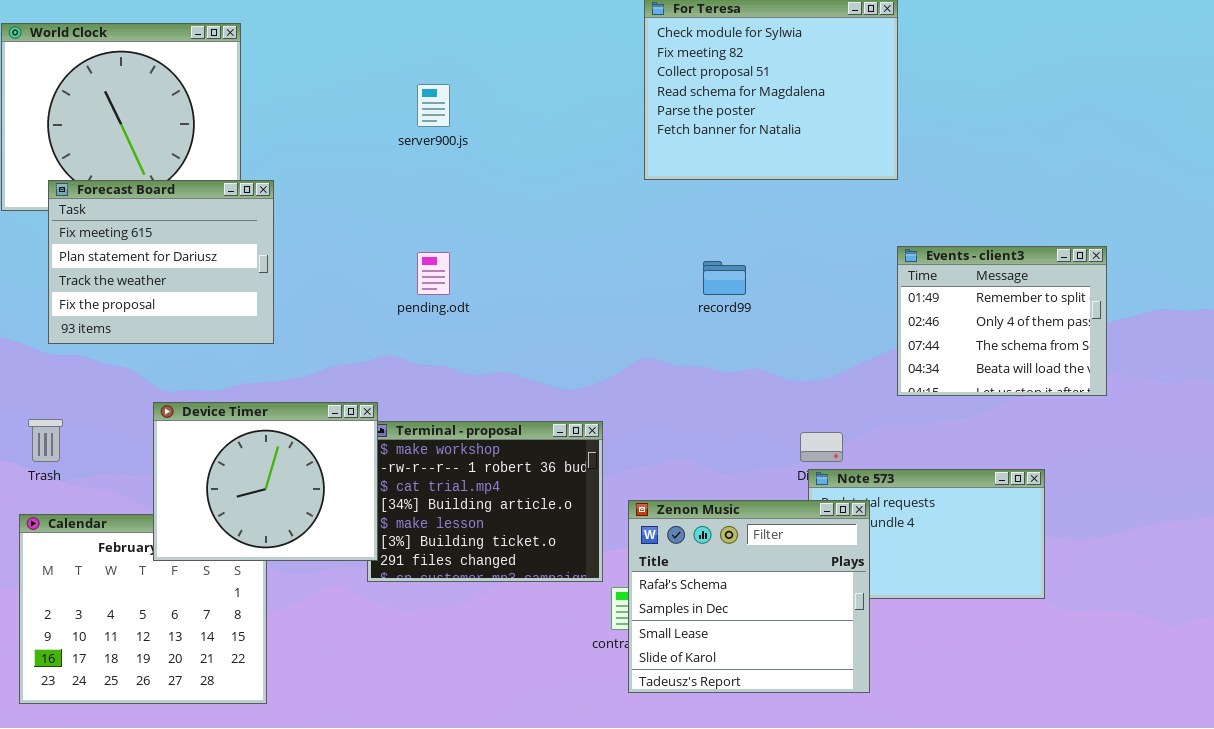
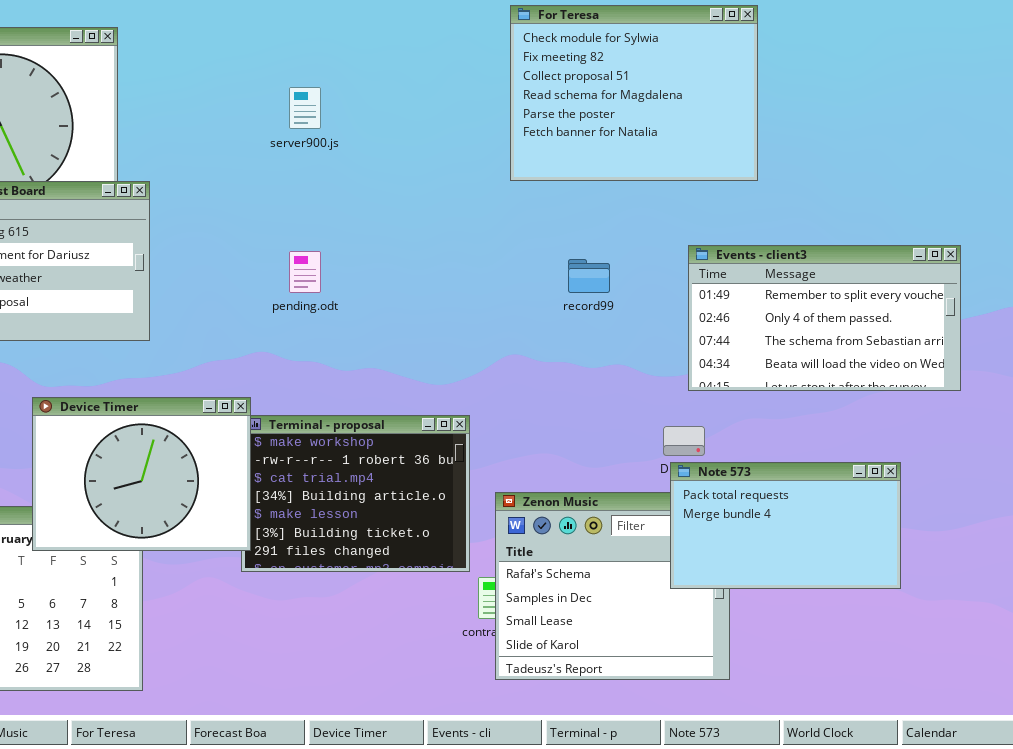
Events - client3: [897,246,1107,396] -> [688,245,961,391], resized
Note 573: [808,469,1045,599] -> [670,462,901,589], raised

